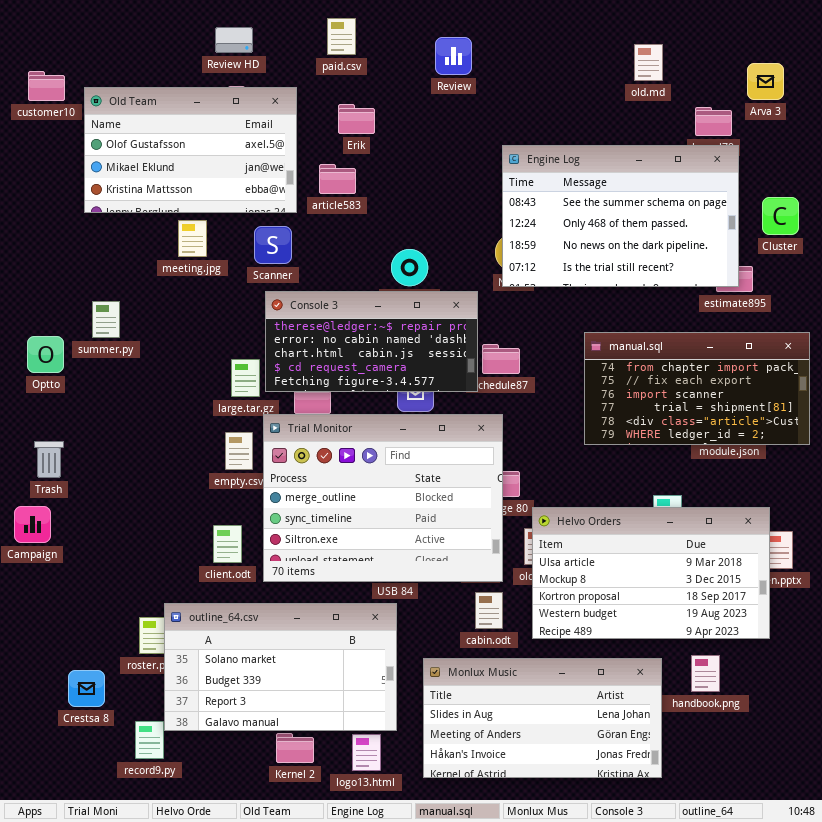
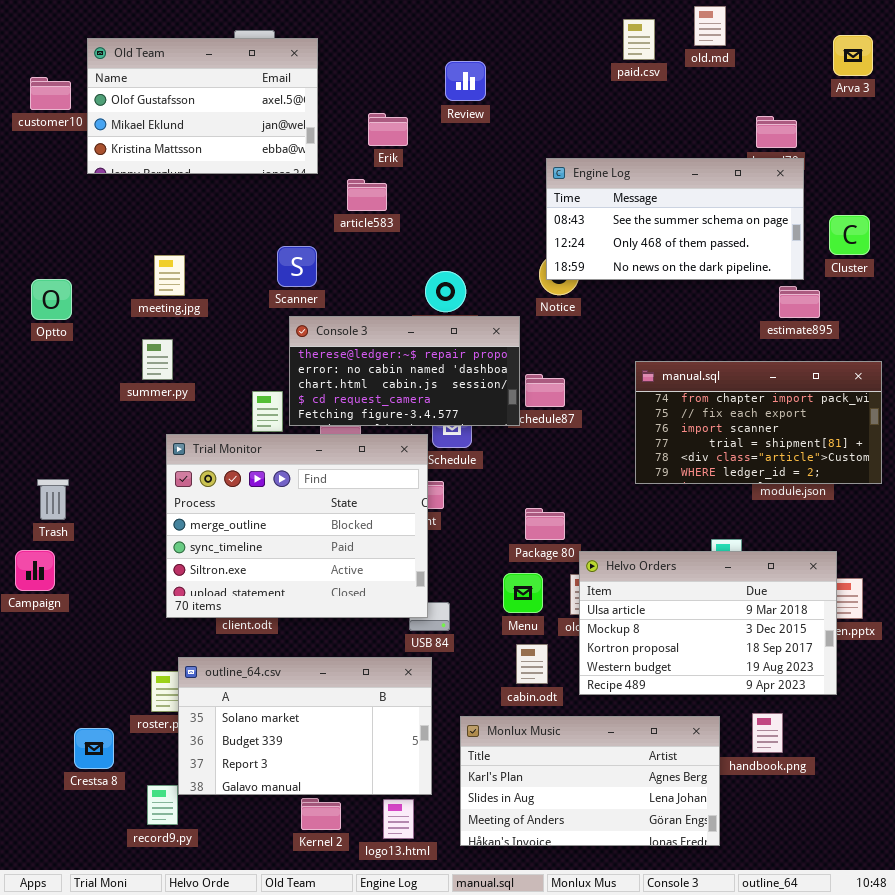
paid.csv: [327,18,356,55] -> [623,19,655,60], moved
Review: [435,37,472,75] -> [445,61,486,101], moved
old.md: [634,44,663,81] -> [694,6,726,46], moved
Arva 3: [747,63,784,100] -> [833,35,873,76], moved
Old Team: [84,87,297,213] -> [87,38,318,174], moved
Engine Log: [502,145,739,287] -> [546,158,804,280], resized
meeting.jpg: [178,220,207,257] -> [154,255,185,296], moved
summer.py: [92,301,120,338] -> [142,339,173,380], moved
Optto: [27,336,64,373] -> [31,279,72,320], moved
Trial Monitor: [263,414,503,582] -> [166,434,428,618], moved
Monlux Music: [423,658,662,778] -> [460,716,720,846], scrolled up 1 row

